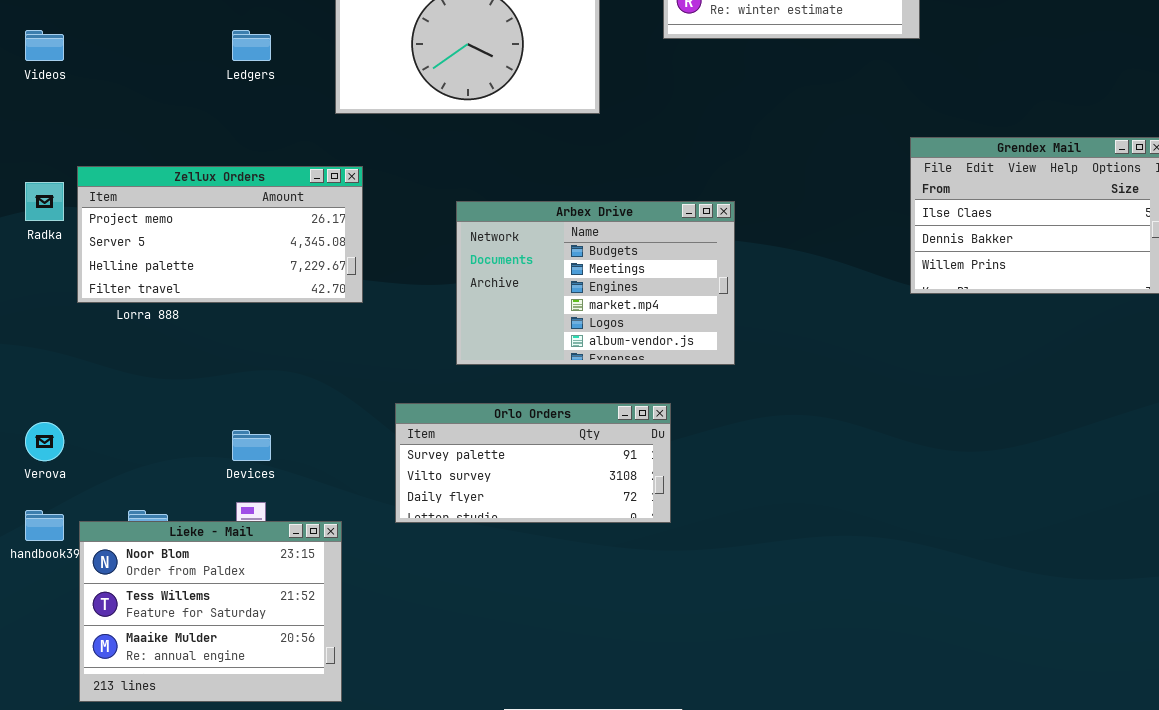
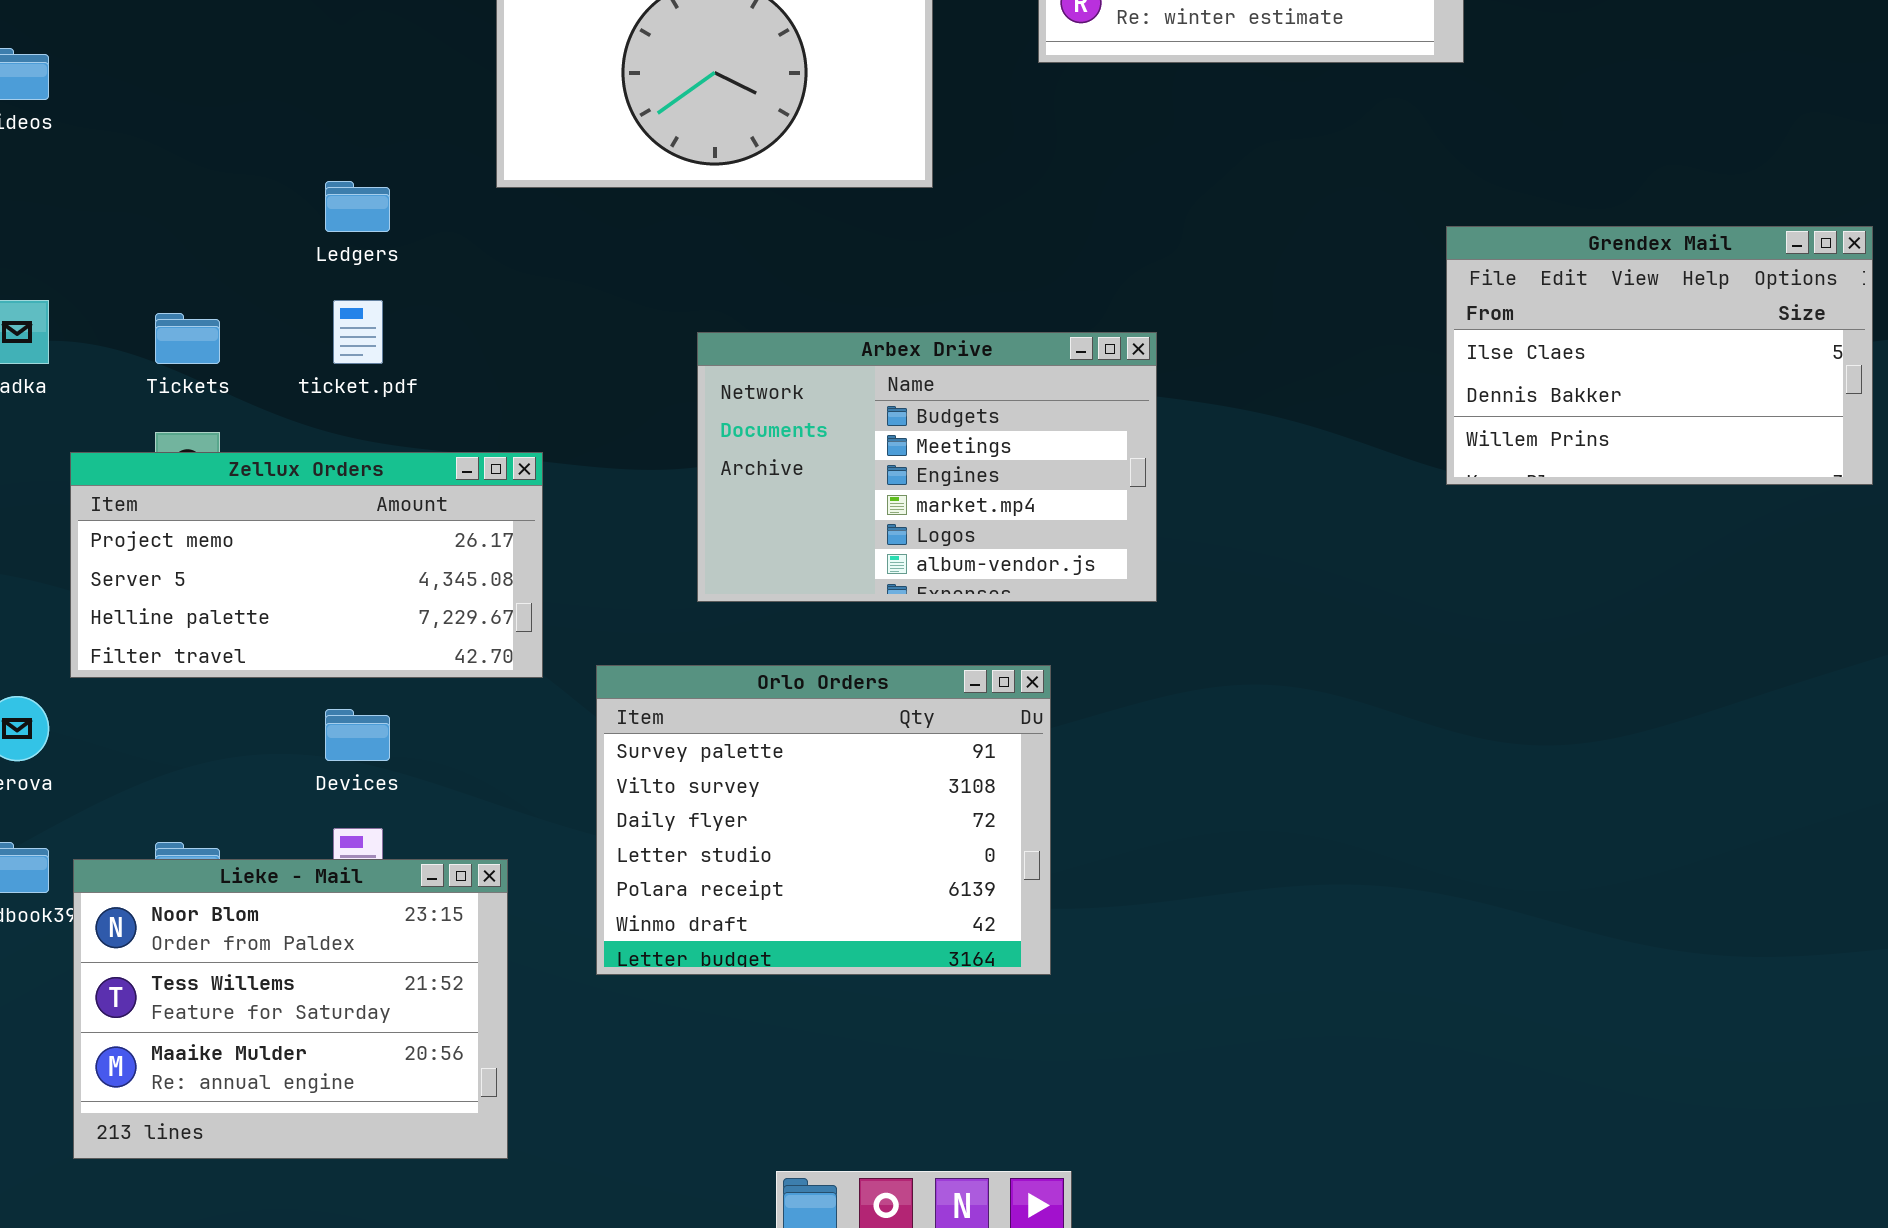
Ledgers: [232,30,271,61] -> [325,181,390,232], moved
Zellux Orders: [77,166,363,303] -> [70,452,543,678], moved
Orlo Orders: [395,403,671,523] -> [596,665,1051,975], resized

